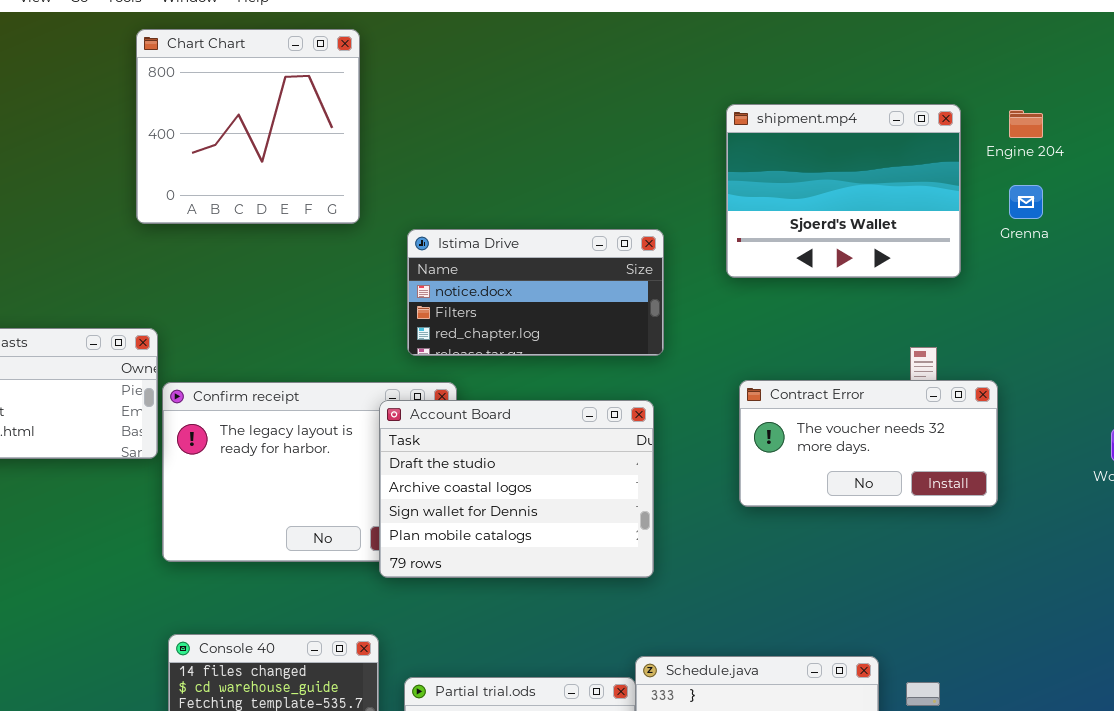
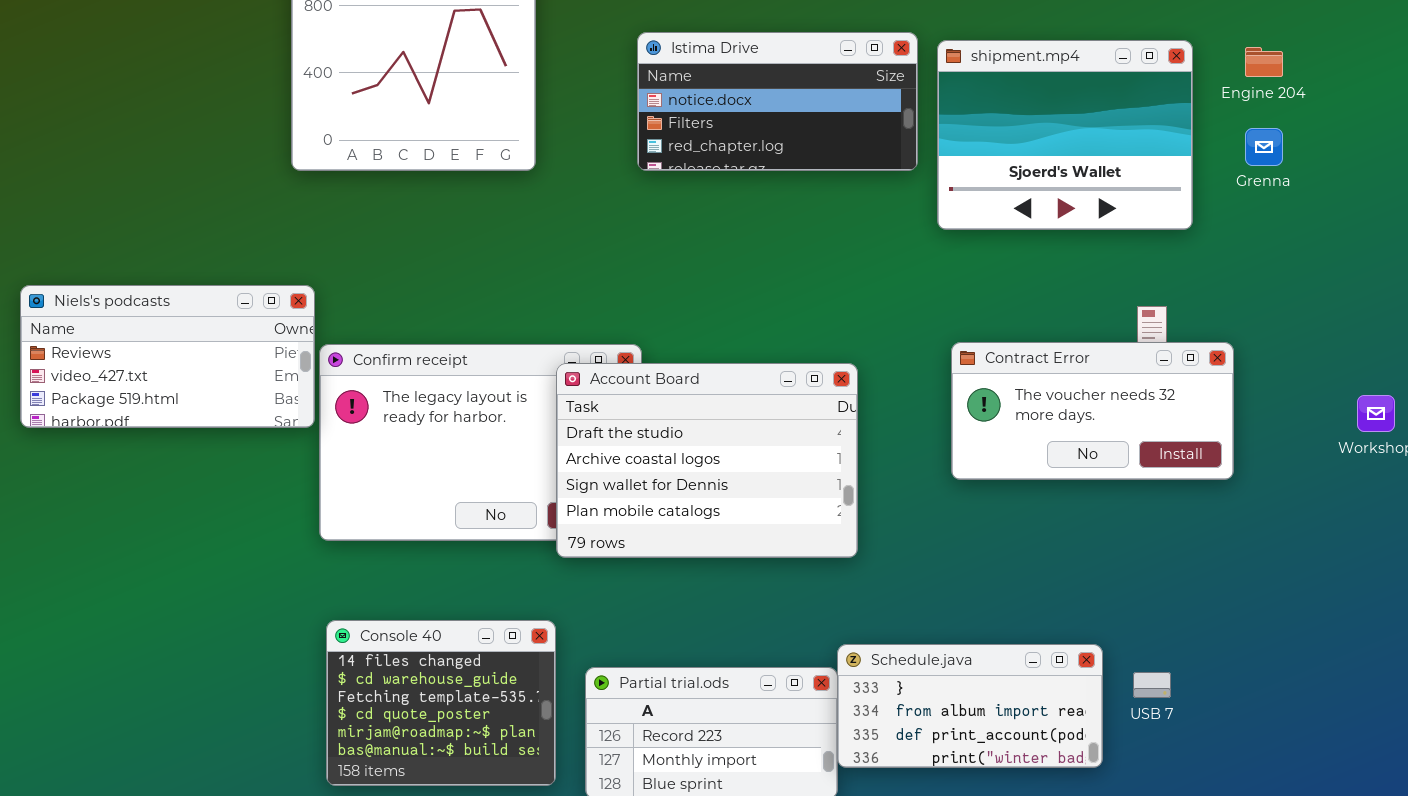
Istima Drive: [407,229,664,356] -> [637,32,918,171], moved

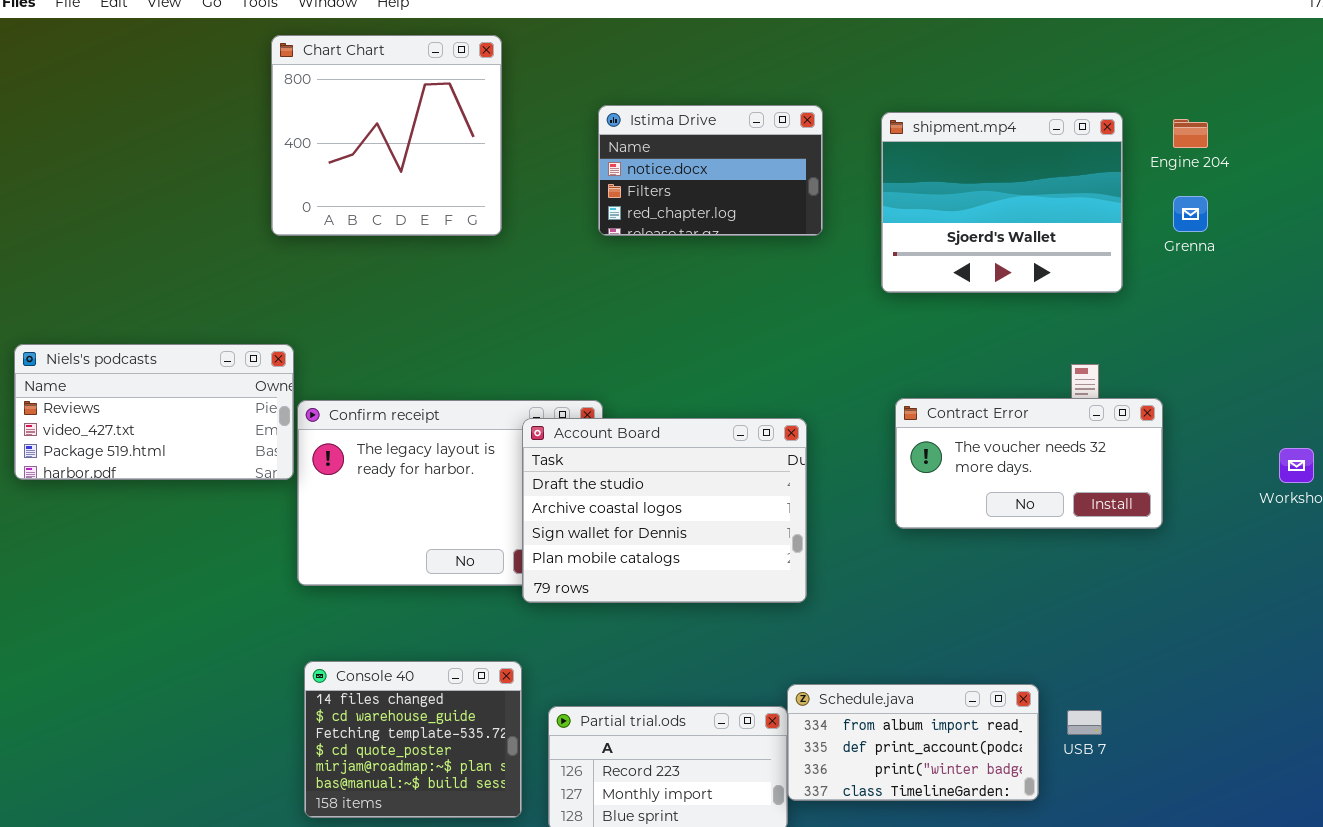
Istima Drive: [637,32,918,171] -> [598,105,823,236], resized
Schedule.java: [837,644,1103,768] -> [787,684,1039,801], scrolled down 1 row

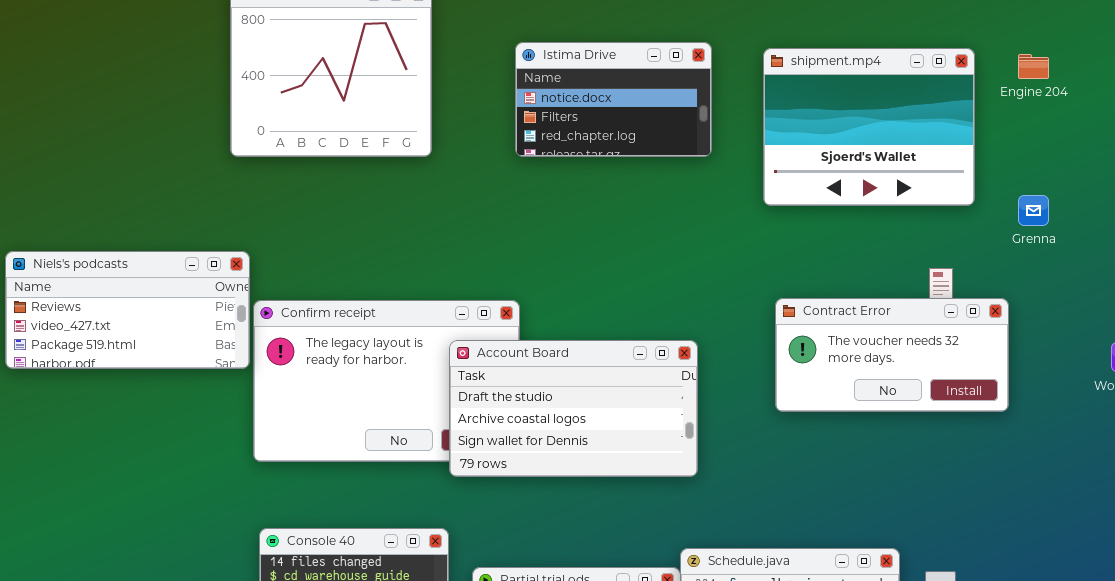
Grenna: [1173,196,1208,232] -> [1018,195,1049,226], moved
Account Board: [522,418,807,603] -> [449,340,698,477], resized

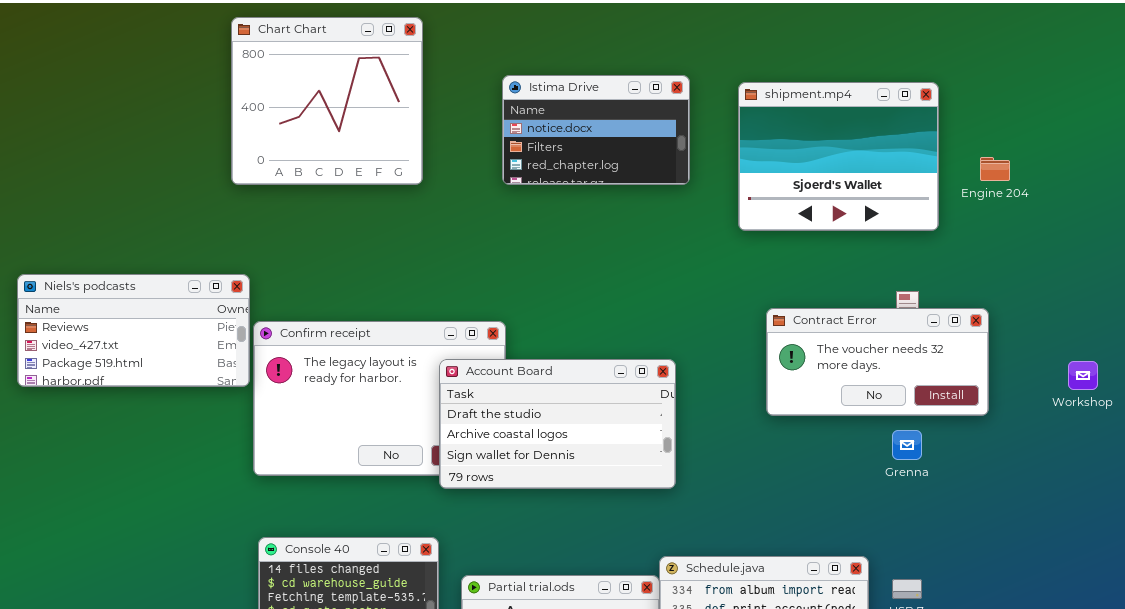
Engine 204: [1018,54,1049,79] -> [980,157,1010,181], moved
Grenna: [1018,195,1049,226] -> [892,430,922,460], moved
Contract Error: [775,298,1009,412] -> [766,308,989,416], moved

